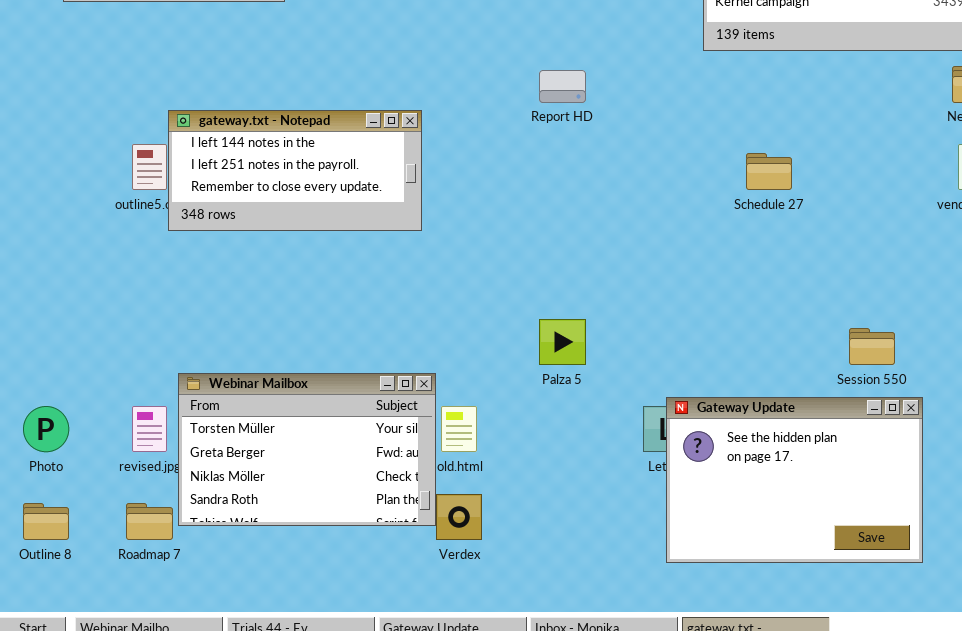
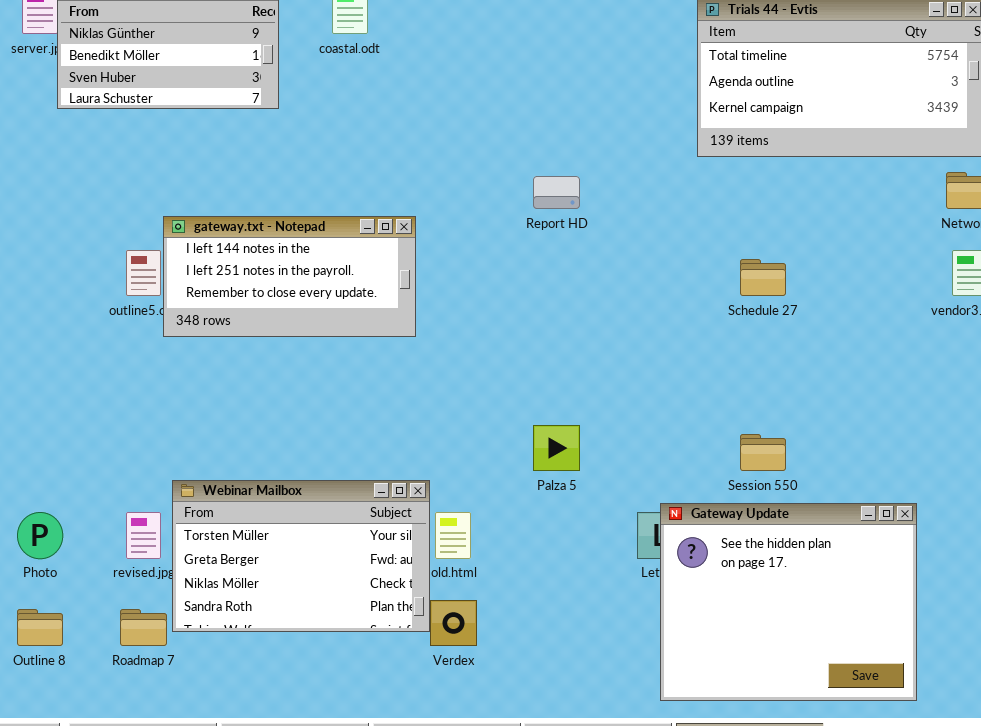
Session 550: [849,328,895,365] -> [740,434,786,471], moved
Gateway Update: [666,397,923,563] -> [660,503,917,701], resized

